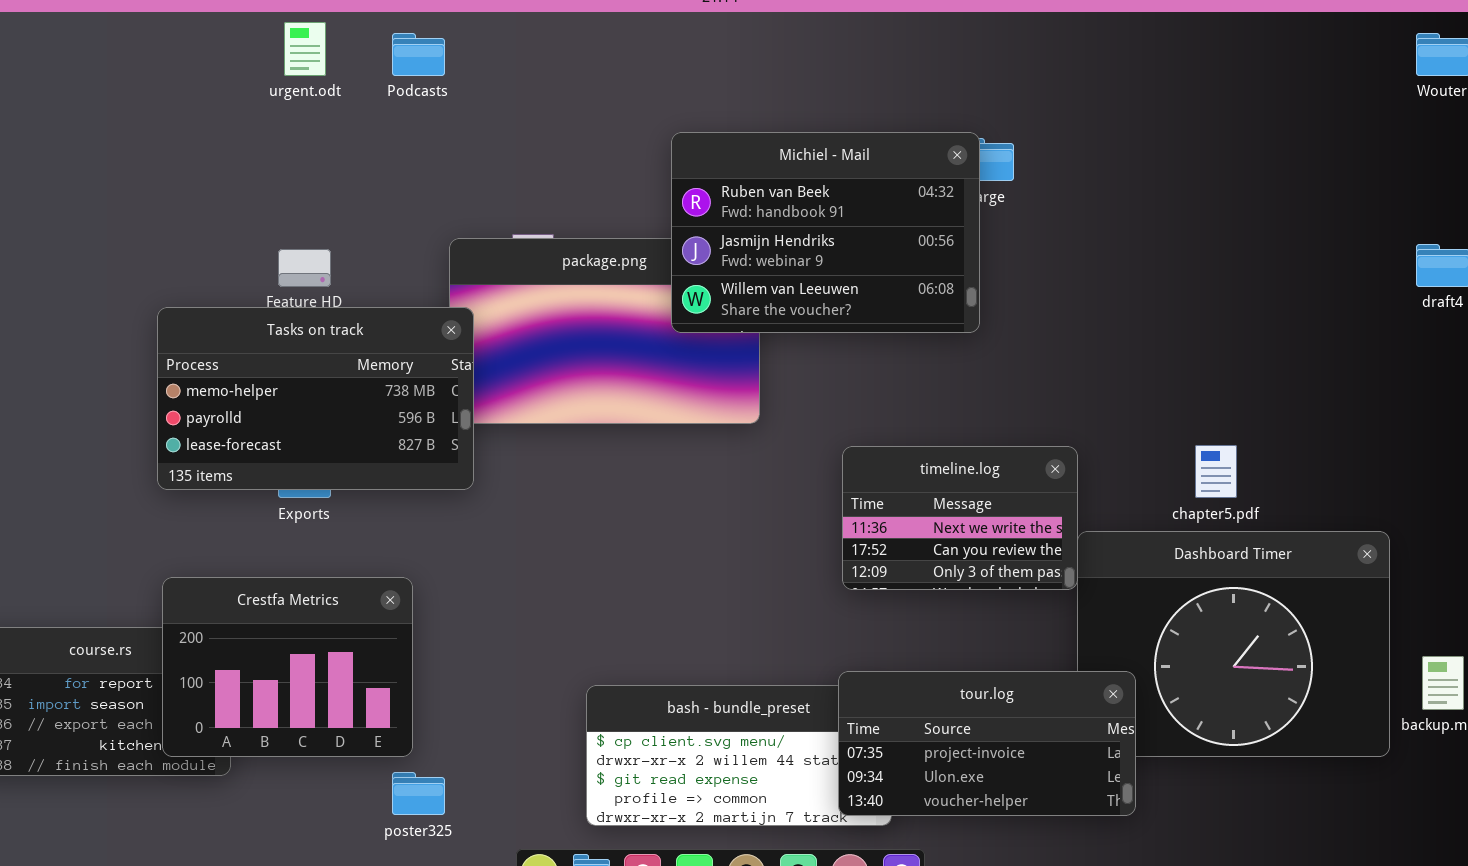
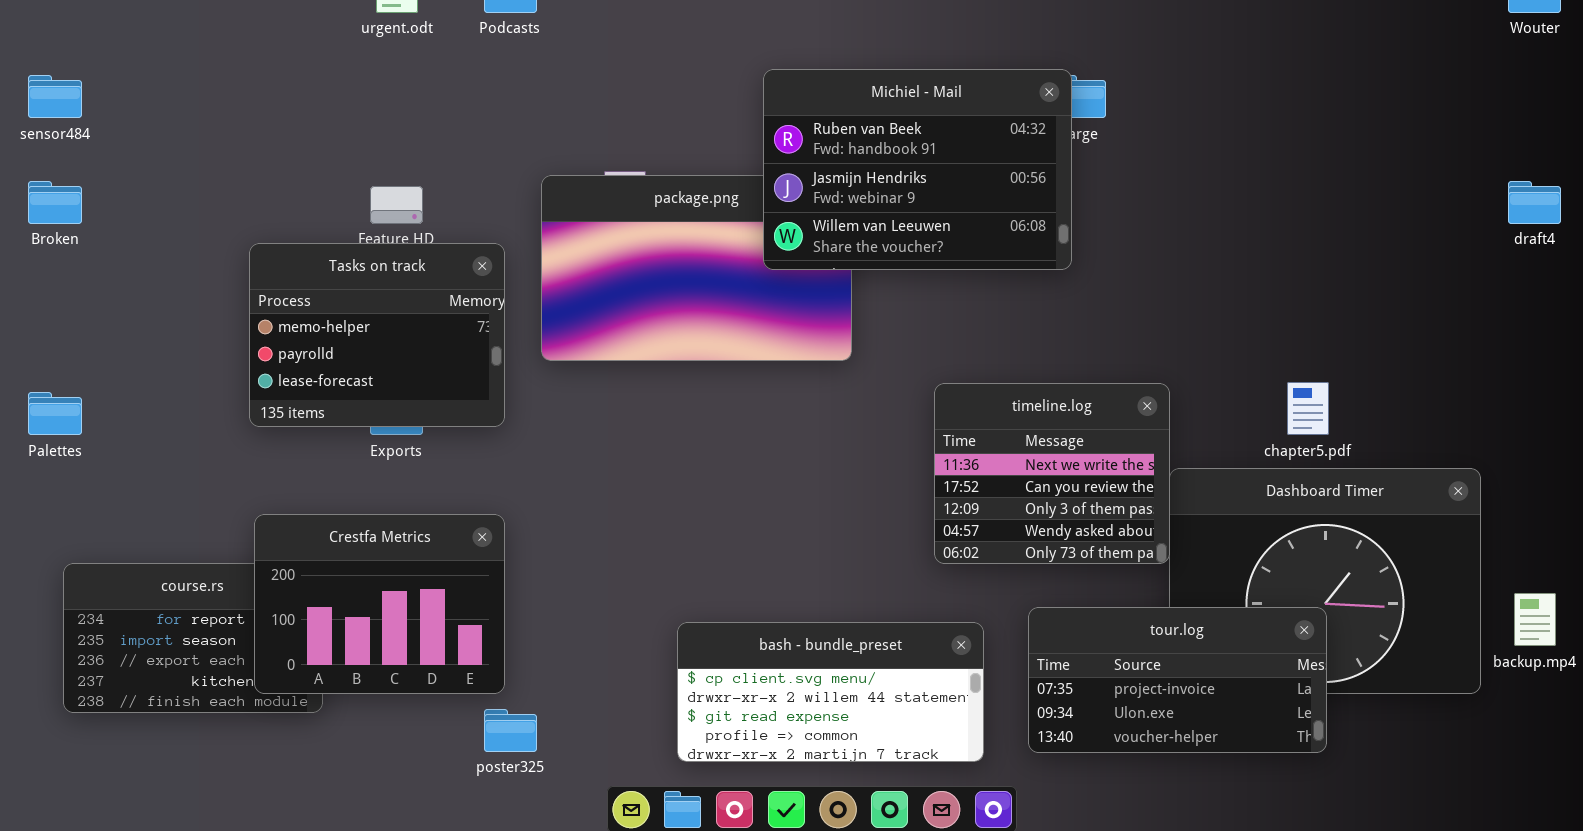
Tasks on track: [157,307,474,490] -> [249,243,505,427], resized
timeline.log: [842,446,1078,590] -> [934,383,1170,564], resized
tour.log: [838,671,1136,816] -> [1028,607,1327,753], moved

